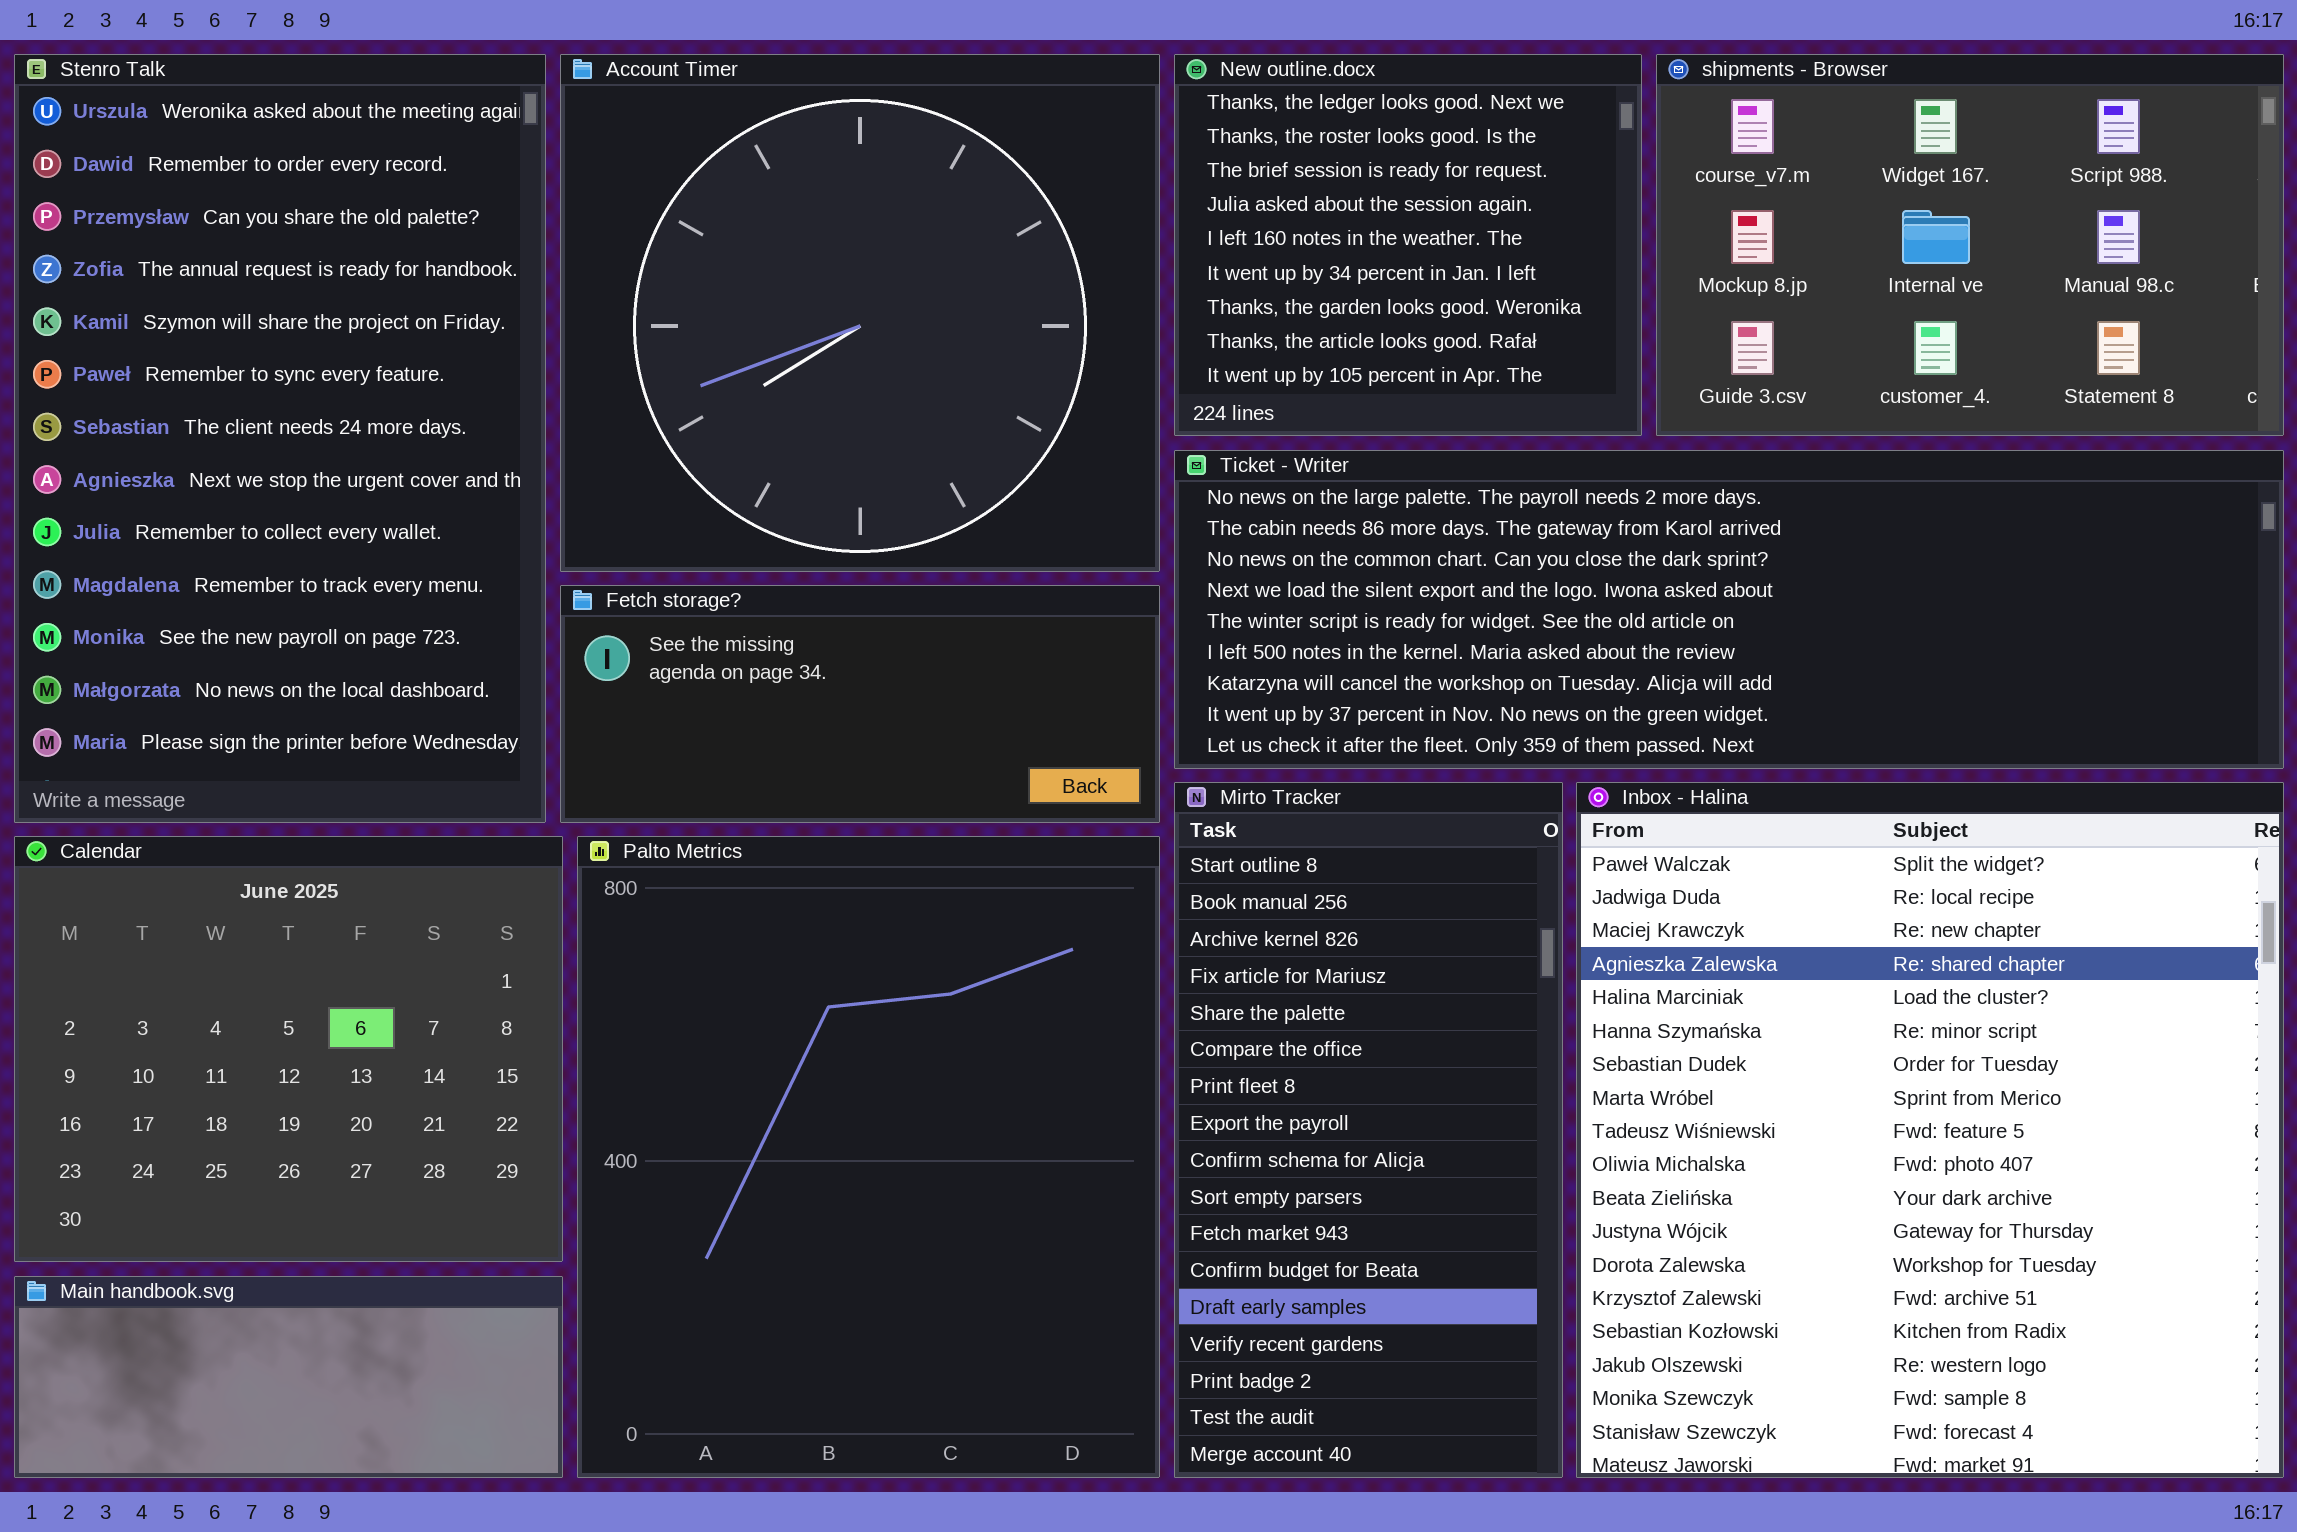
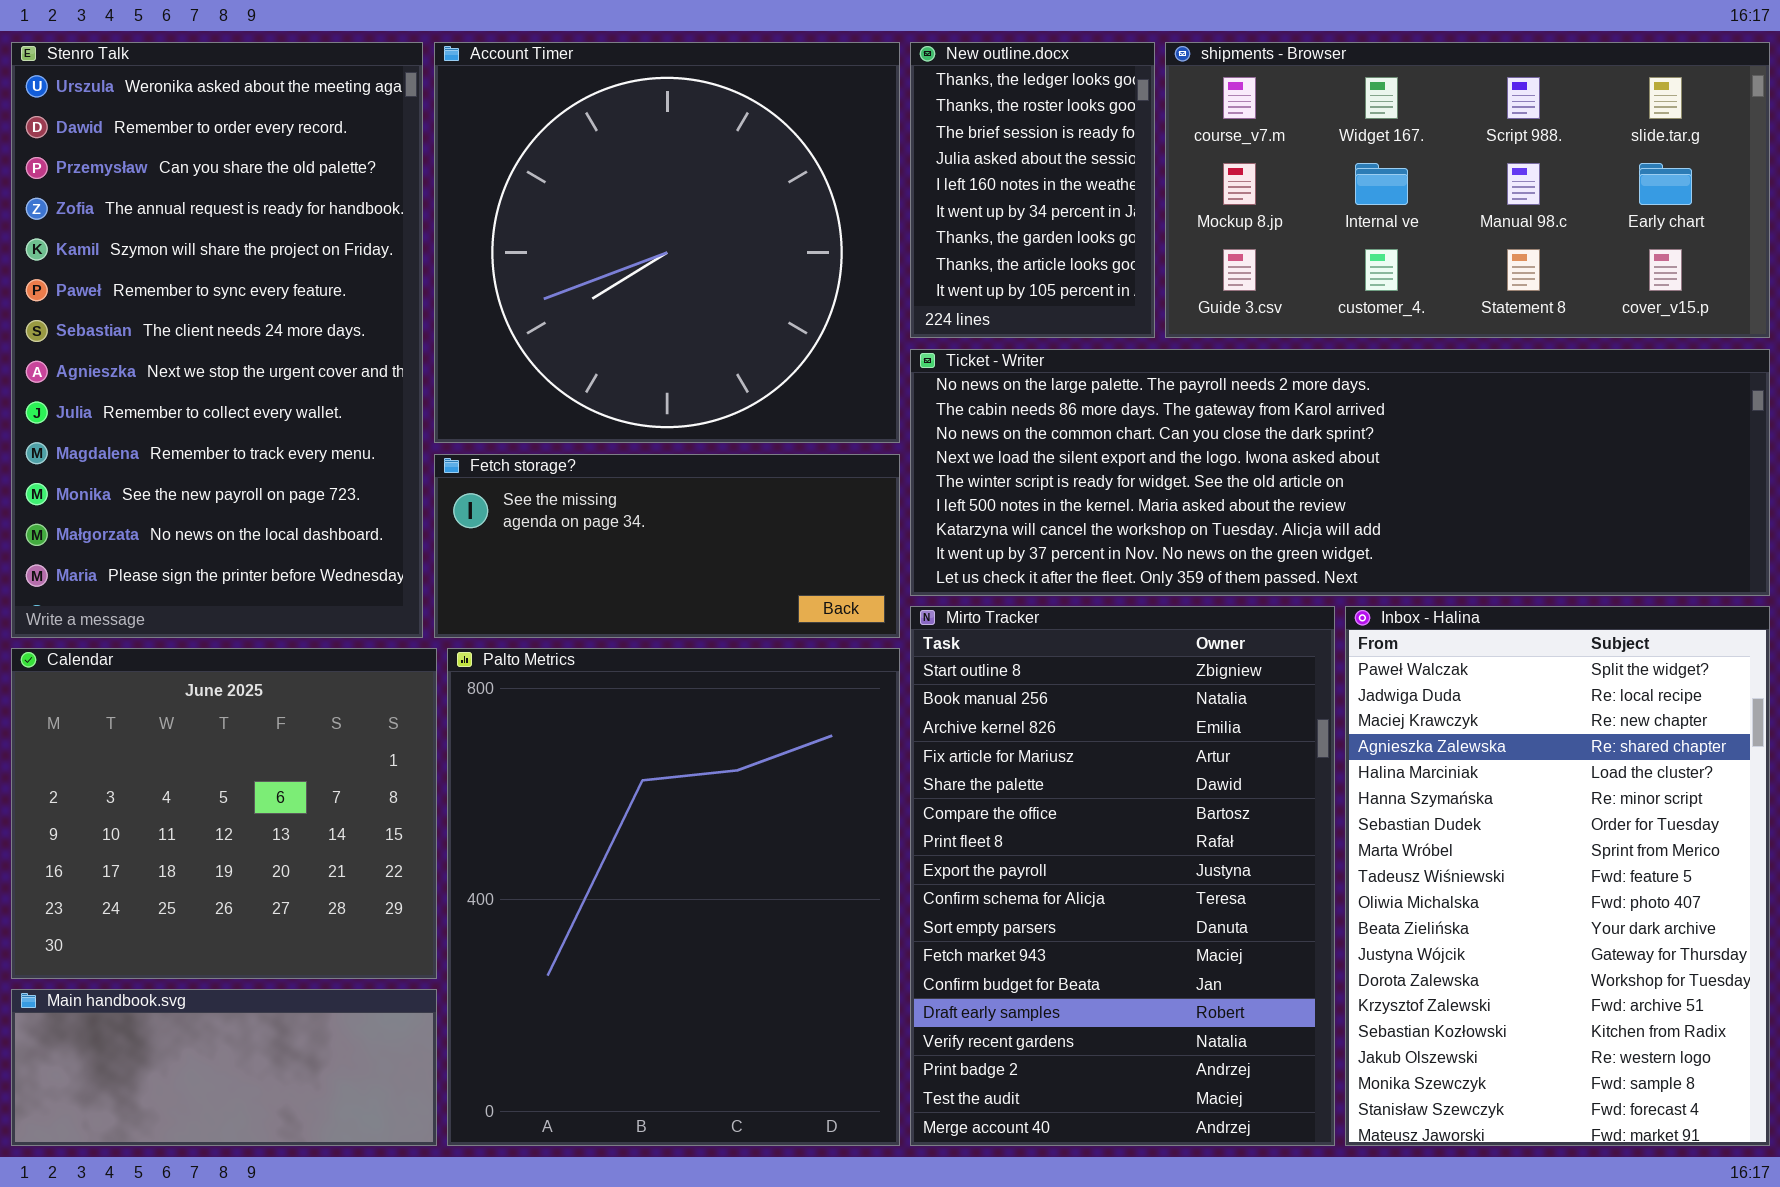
New outline.docx: [1174,54,1642,436] -> [910,42,1155,338], resized
shipments - Browser: [1656,54,2284,436] -> [1165,42,1770,338], resized
Mirto Tracker: [1174,782,1563,1478] -> [910,606,1335,1146], resized
Inbox - Halina: [1576,782,2284,1478] -> [1345,606,1770,1146], resized

